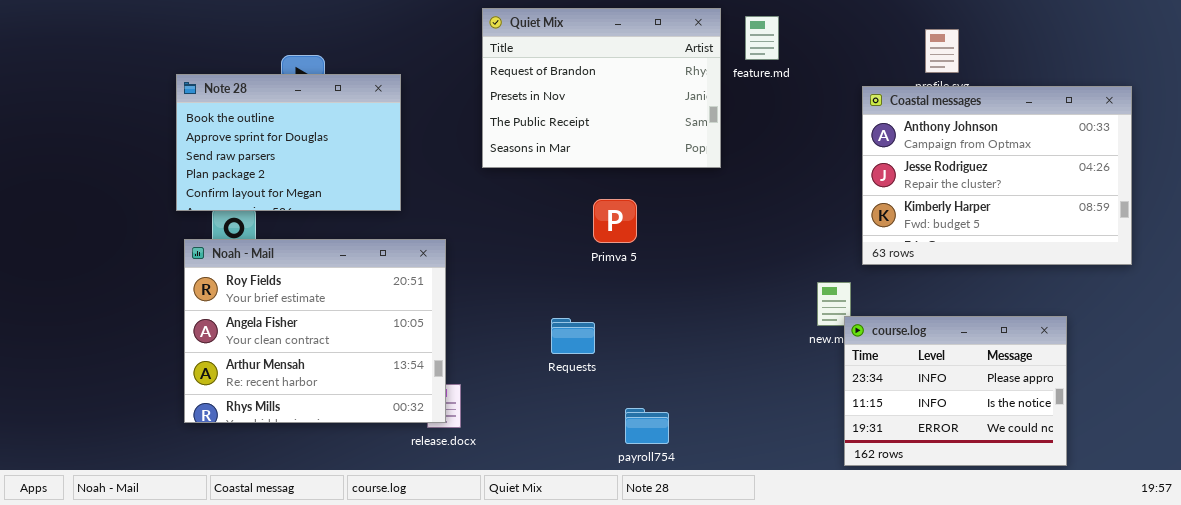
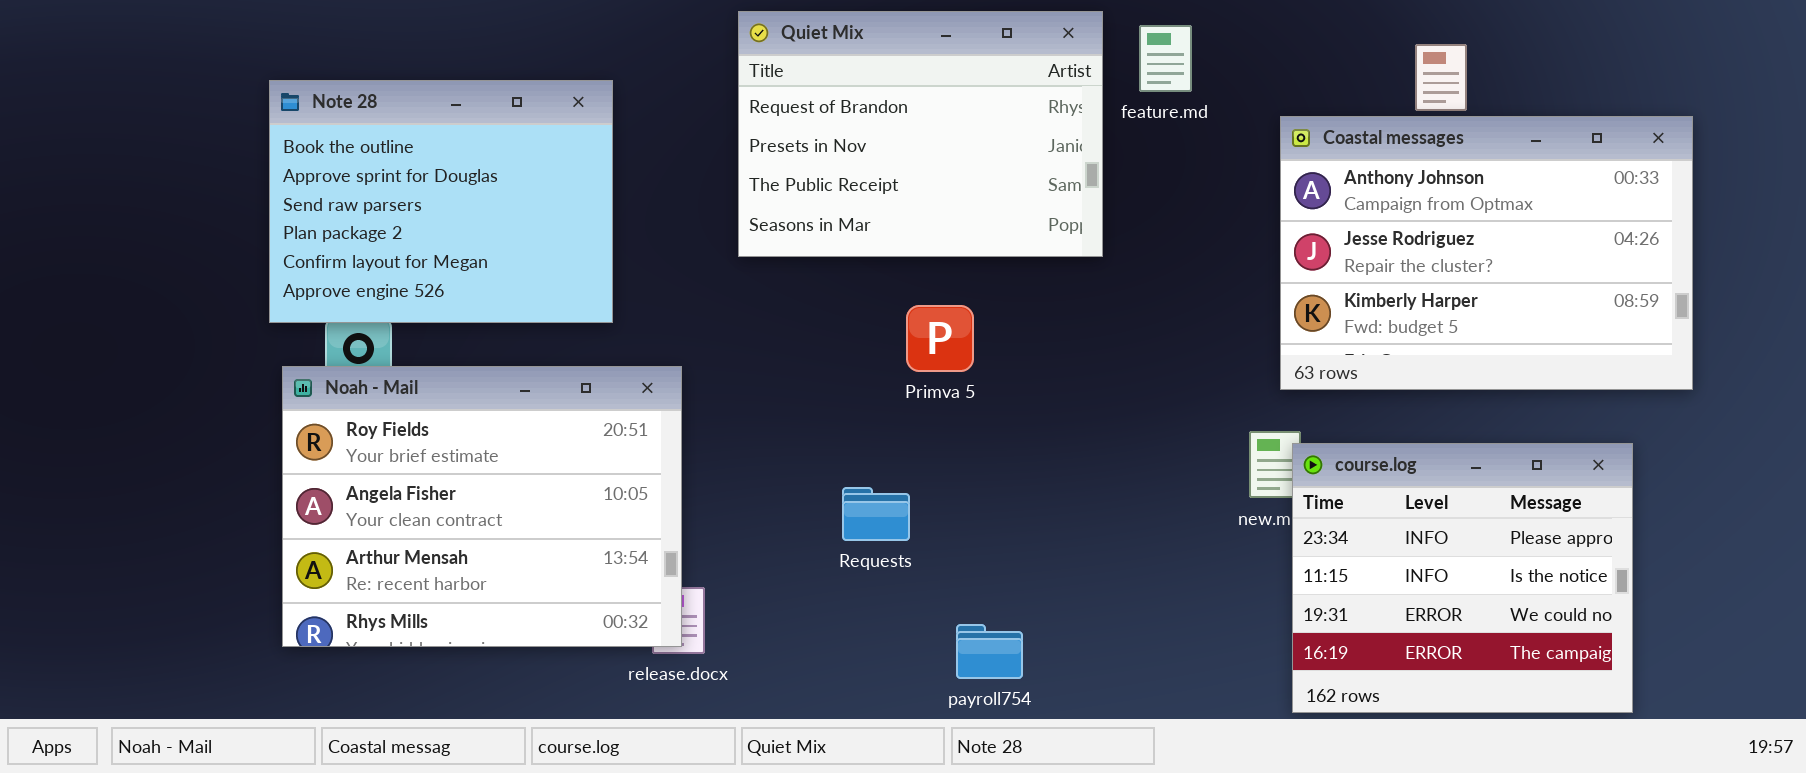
Note 28: [176,74,401,211] -> [269,80,613,323], resized
Coastal messages: [862,86,1132,265] -> [1280,116,1693,390], moved
course.log: [844,316,1067,466] -> [1292,443,1633,713], resized

